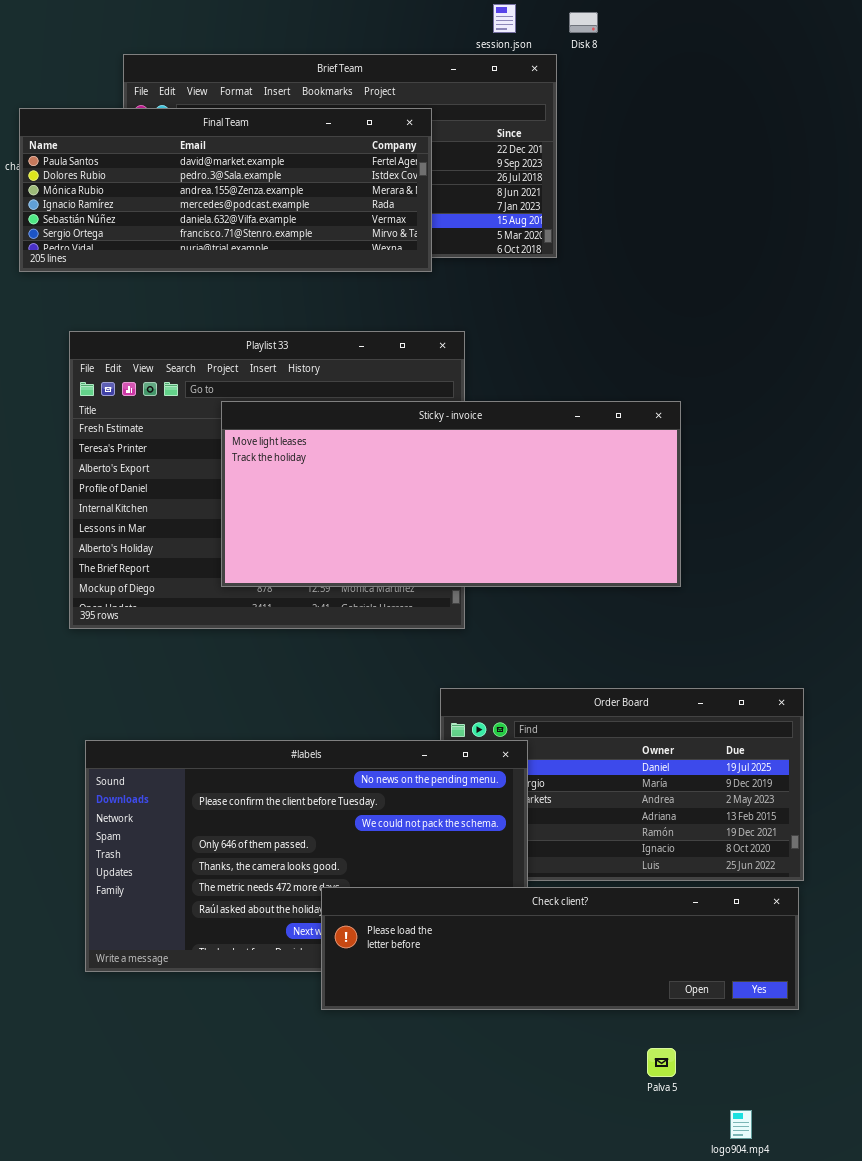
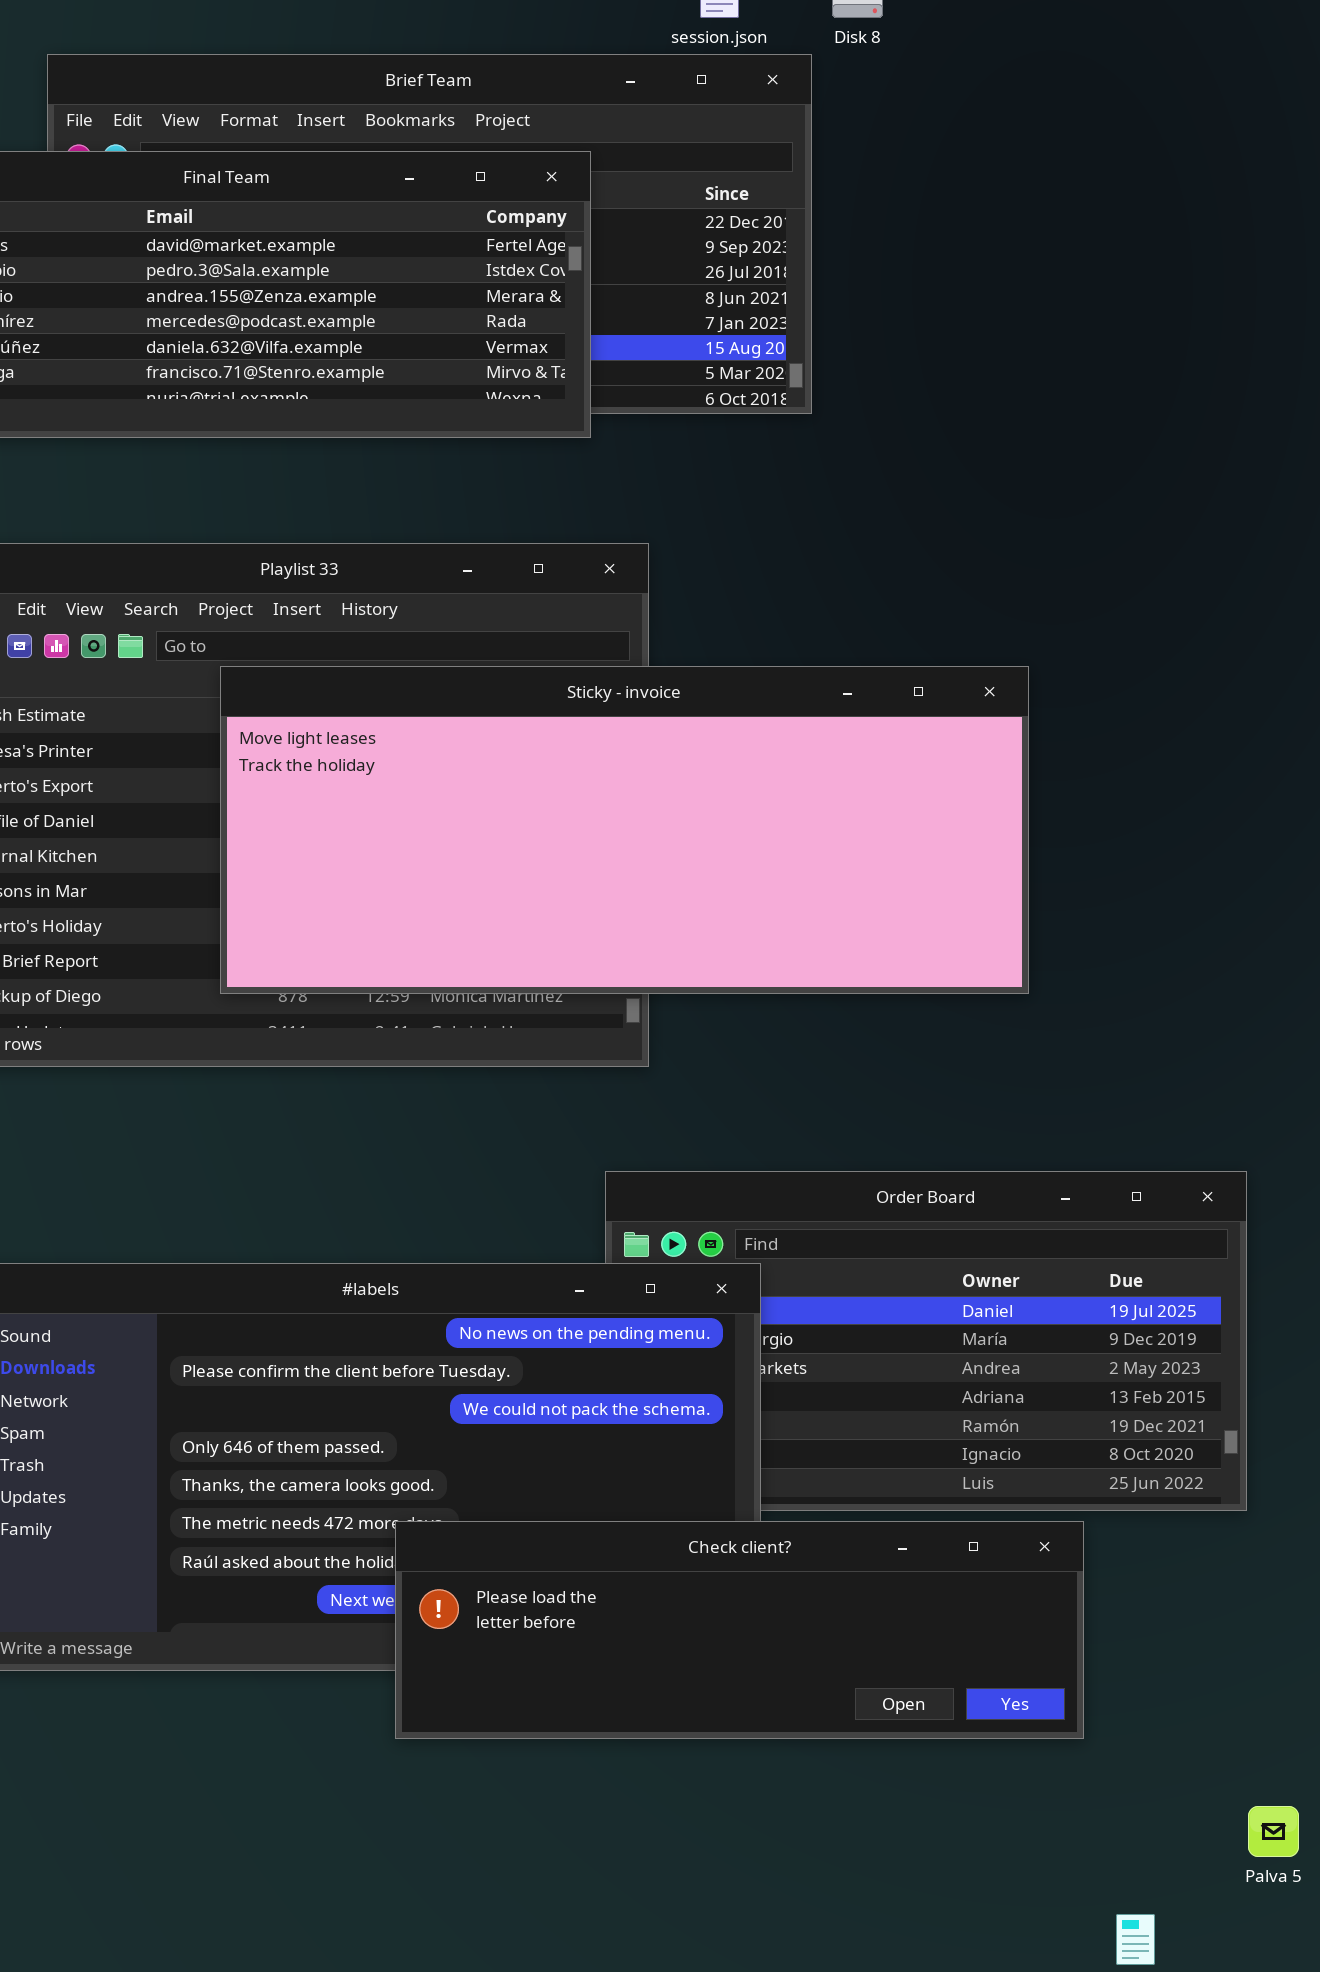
Check client?: [321,887,799,1010] -> [395,1521,1084,1739], resized
Palva 5: [647,1048,676,1077] -> [1248,1806,1299,1857], moved

